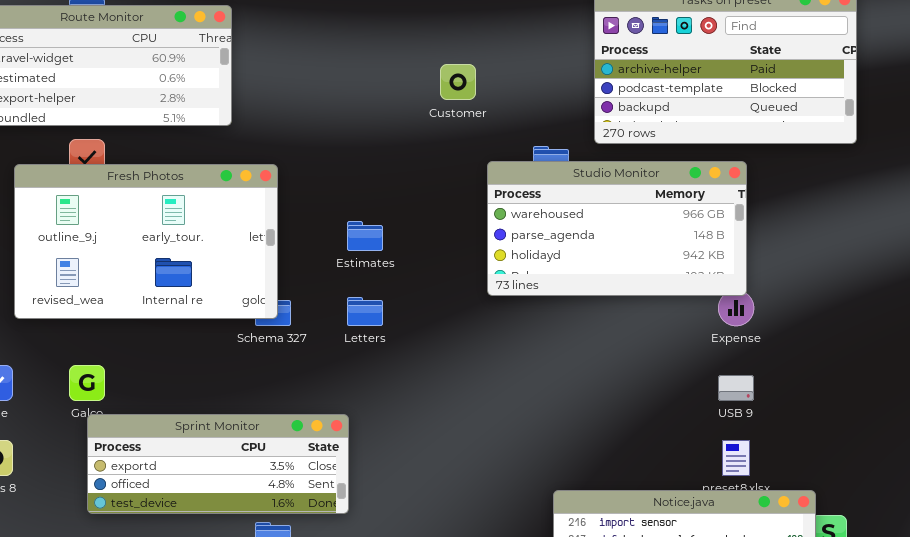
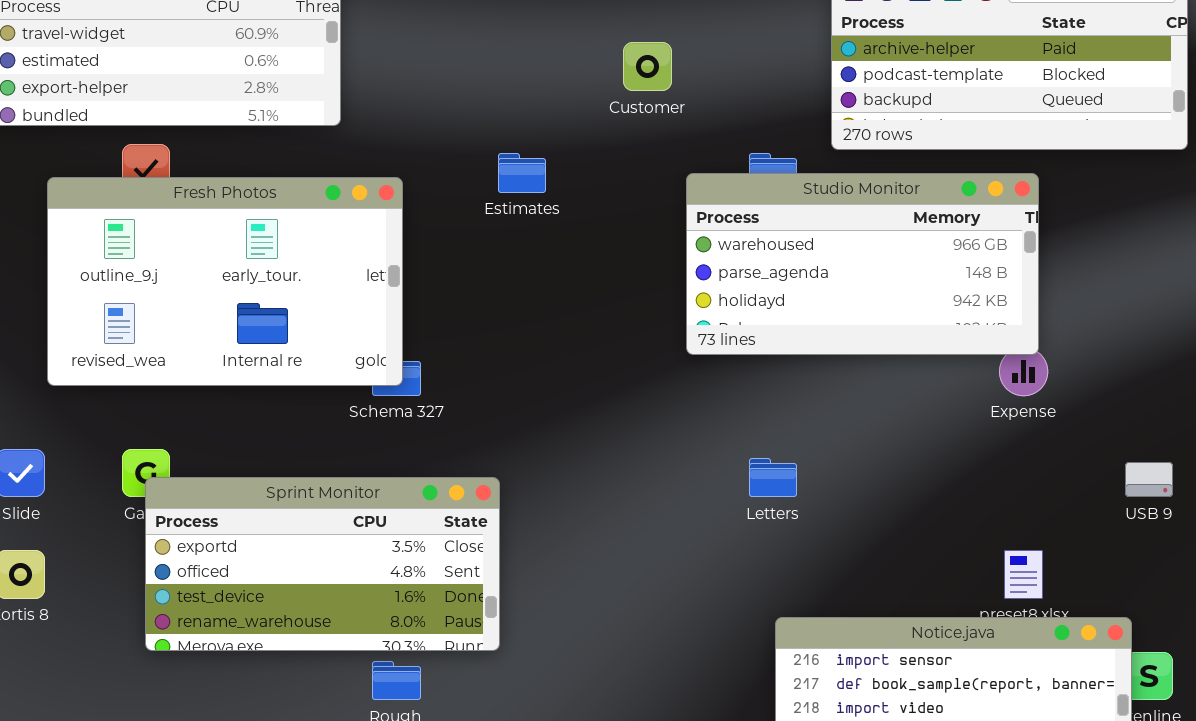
Estimates: [347,221,383,251] -> [498,153,546,193], moved
Letters: [347,297,383,326] -> [749,458,797,497], moved
USB 9: [718,375,754,401] -> [1125,462,1173,497], moved
Sprint Monitor: [87,414,349,514] -> [145,477,500,651], resized

